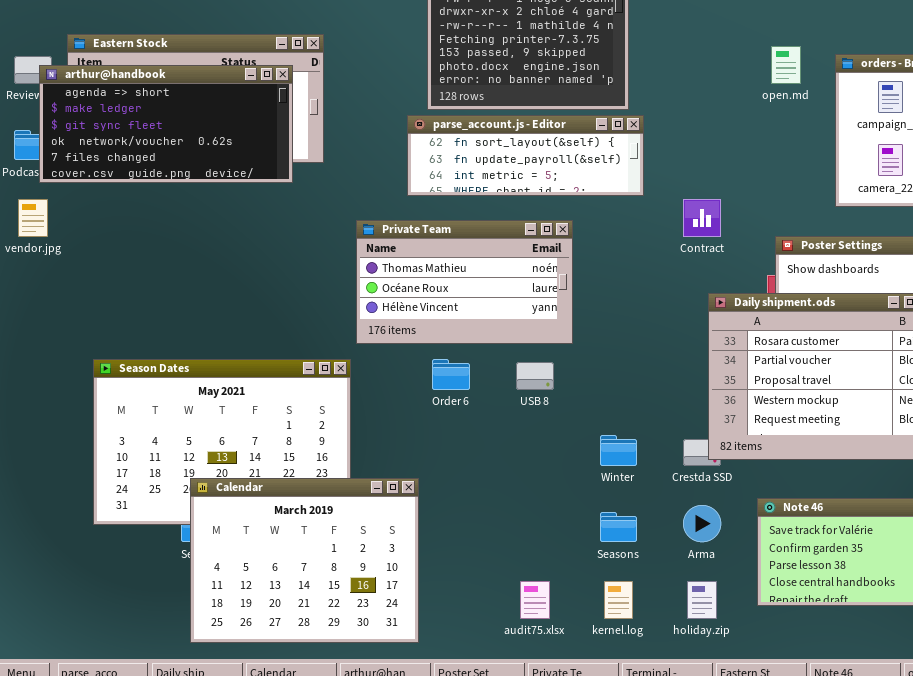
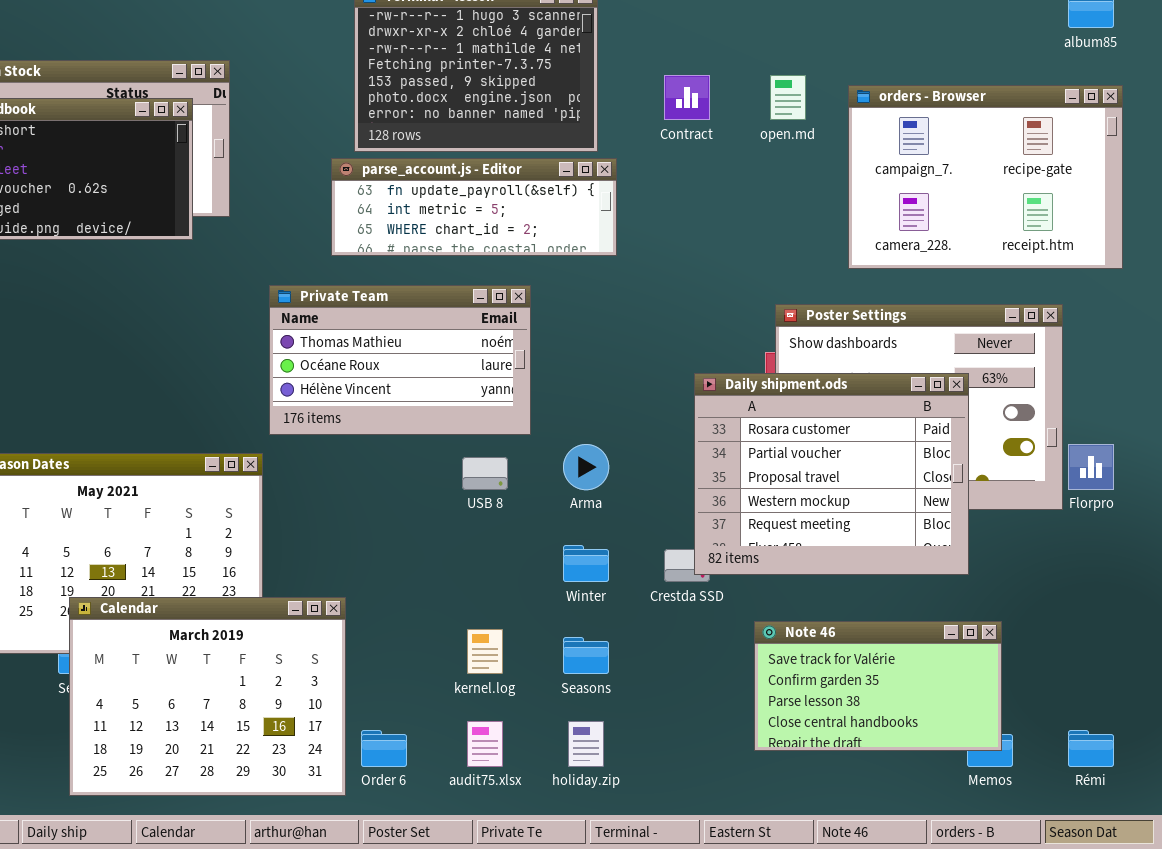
parse_account.js - Editor: [407,115,644,196] -> [331,158,617,256], scrolled down 1 row
Contract: [683,199,721,237] -> [664,75,710,120], moved
Order 6: [432,359,470,390] -> [361,730,407,767], moved
Arma: [683,505,721,542] -> [563,444,609,490], moved
kernel.log: [604,581,633,619] -> [467,629,503,674], moved
holiday.zip: [687,581,717,619] -> [568,721,604,767], moved

